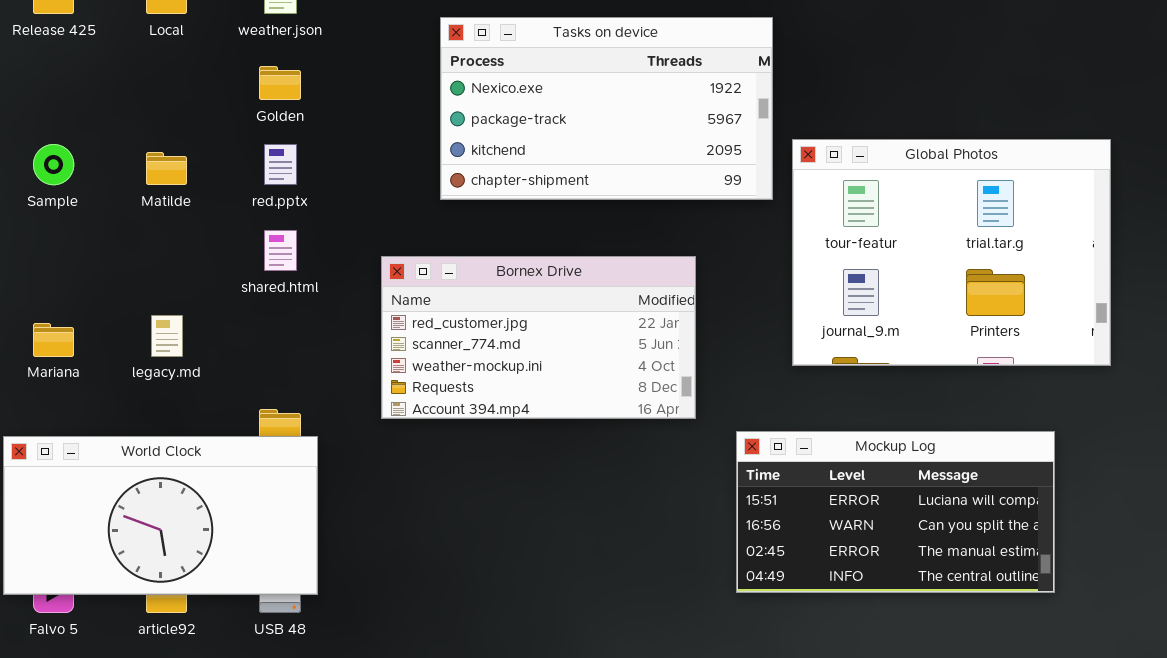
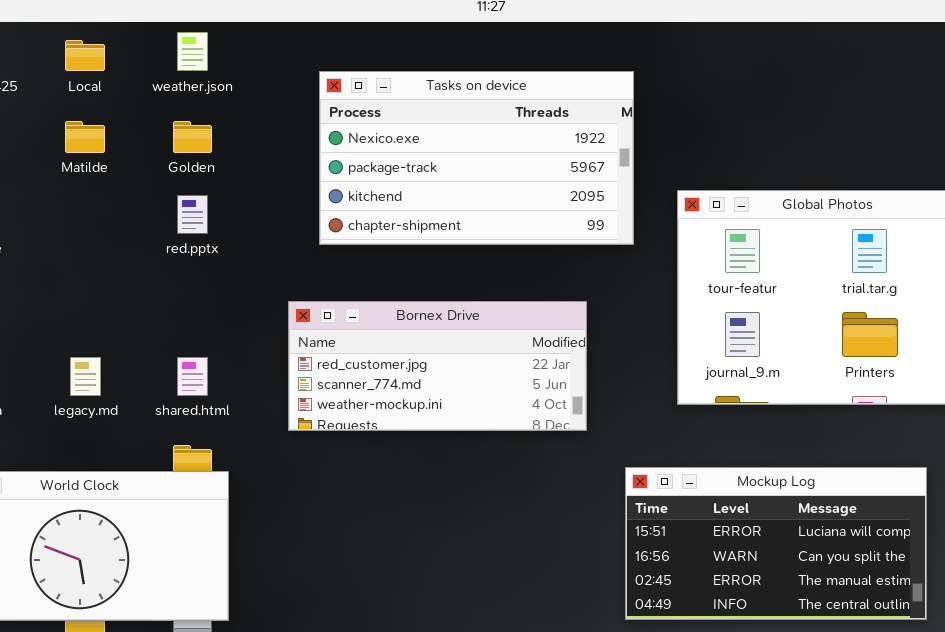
Tasks on device: [440,17,773,200] -> [319,71,634,245], moved
Matilde: [146,152,187,185] -> [65,121,105,153], moved
shared.html: [264,230,297,271] -> [177,357,208,396], moved
Bornex Drive: [381,256,696,419] -> [288,301,587,431], resized

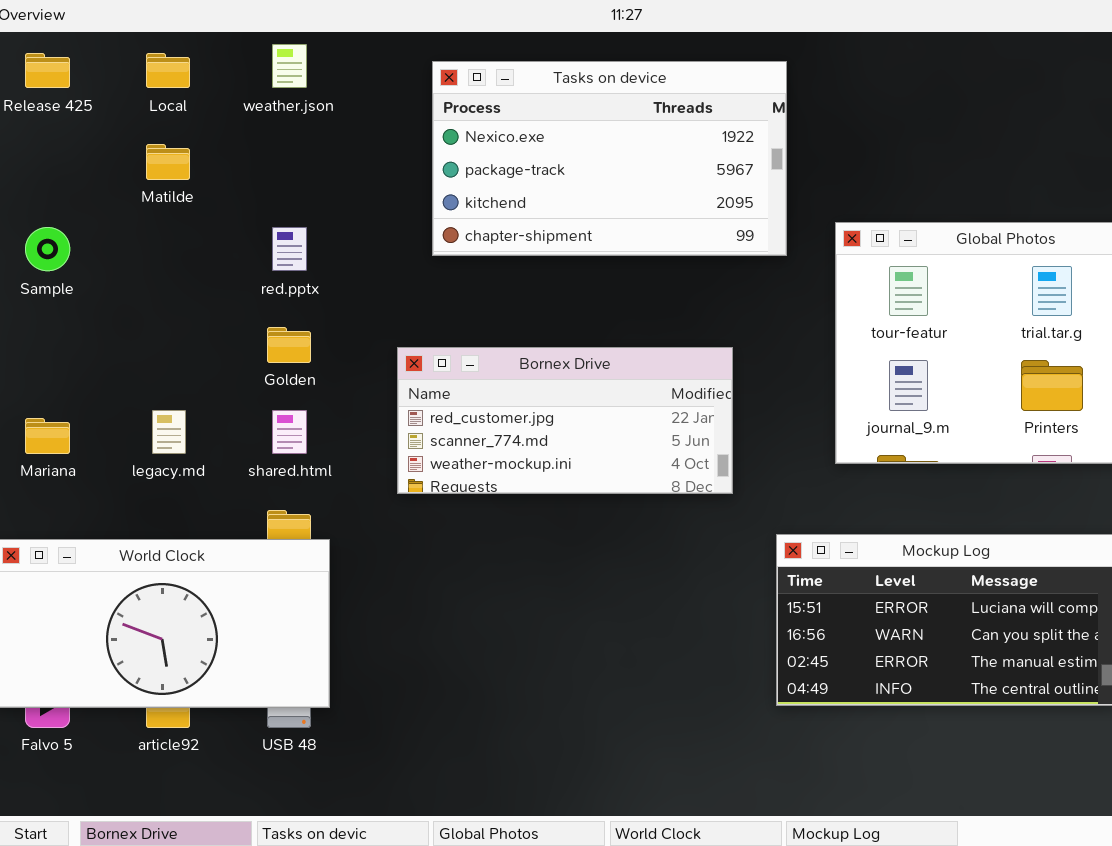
Tasks on device: [319,71,634,245] -> [432,61,787,256], moved
Golden: [173,121,212,153] -> [267,327,311,363], moved

